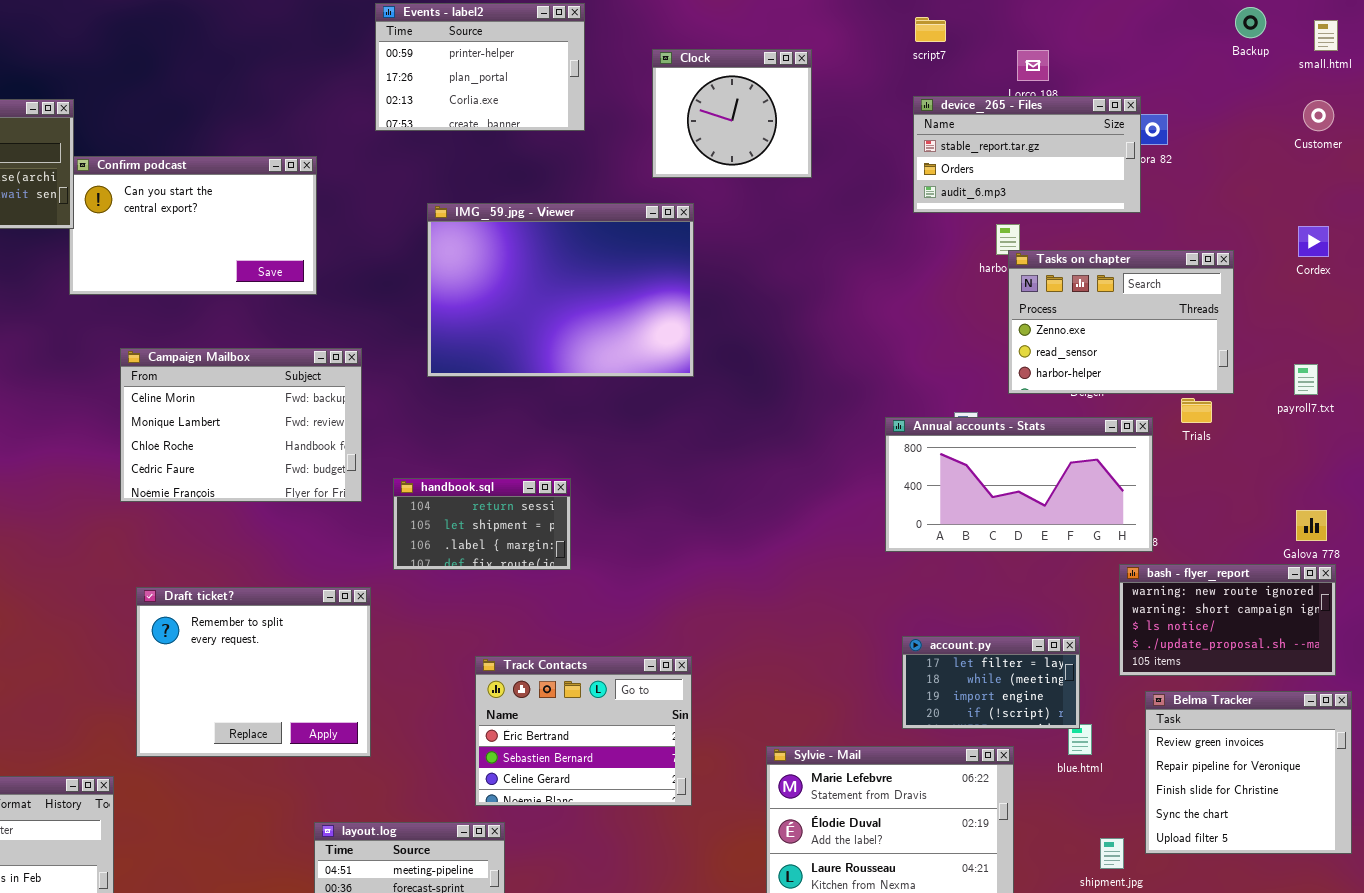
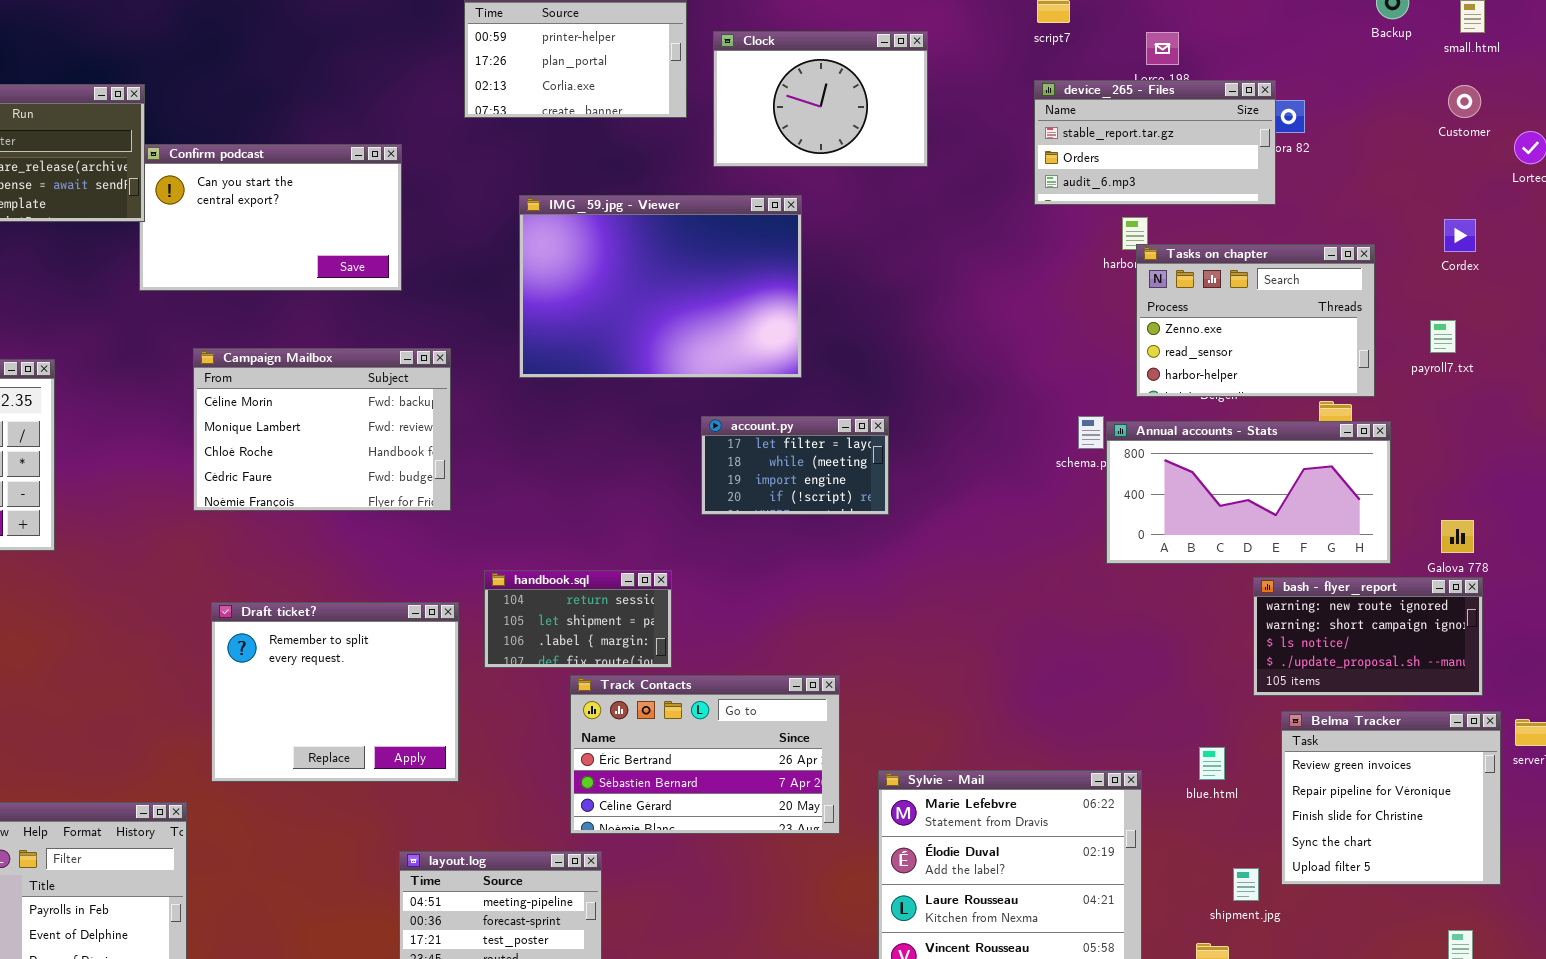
Clock: [652,49,812,178] -> [713,31,928,167], resized
payroll7.txt: [1294,364,1318,395] -> [1430,320,1456,353], moved
Annual accounts - Stats: [885,417,1153,552] -> [1106,421,1391,564], moved
handbook.sql: [393,478,571,570] -> [484,570,672,668], moved
account.py: [902,636,1080,729] -> [701,416,889,515], moved
Track Contacts: [475,656,692,806] -> [570,675,840,834], resized

